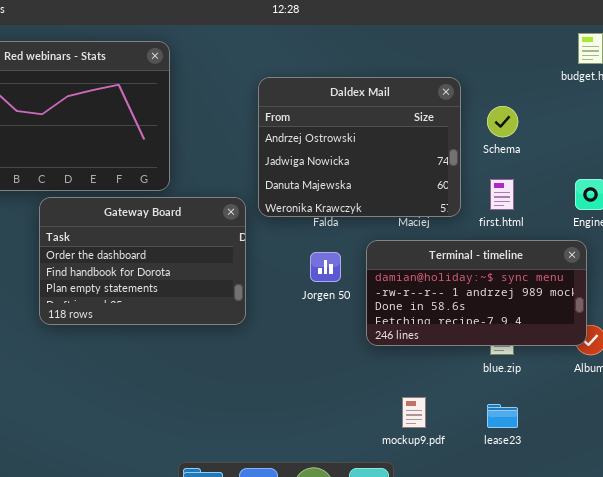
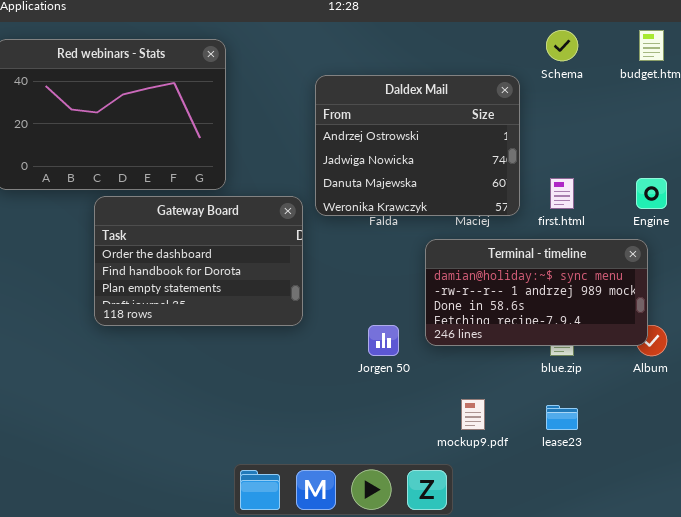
Schema: [487,106,518,137] -> [546,30,578,61], moved
Jorgen 50: [310,252,341,282] -> [368,325,399,356], moved

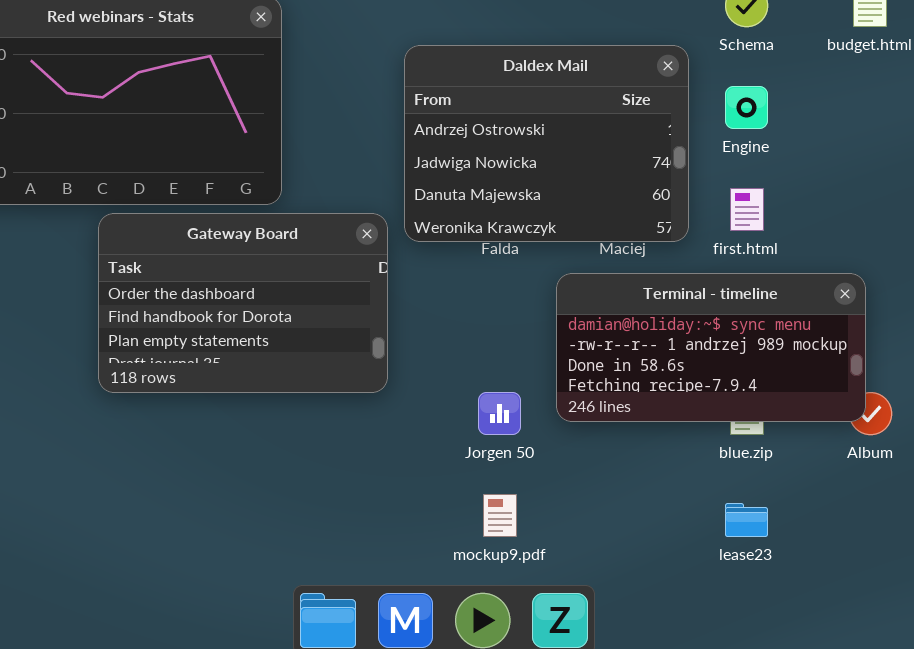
Engine: [636,178,667,209] -> [725,86,768,129], moved
mockup9.pdf: [461,399,485,430] -> [483,494,517,537], moved

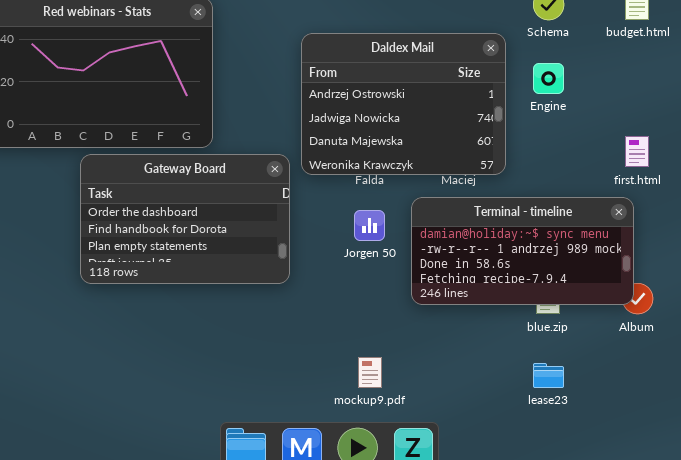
first.html: [730,188,764,231] -> [625,136,649,167], moved
Jorgen 50: [478,392,521,435] -> [354,210,385,241], moved

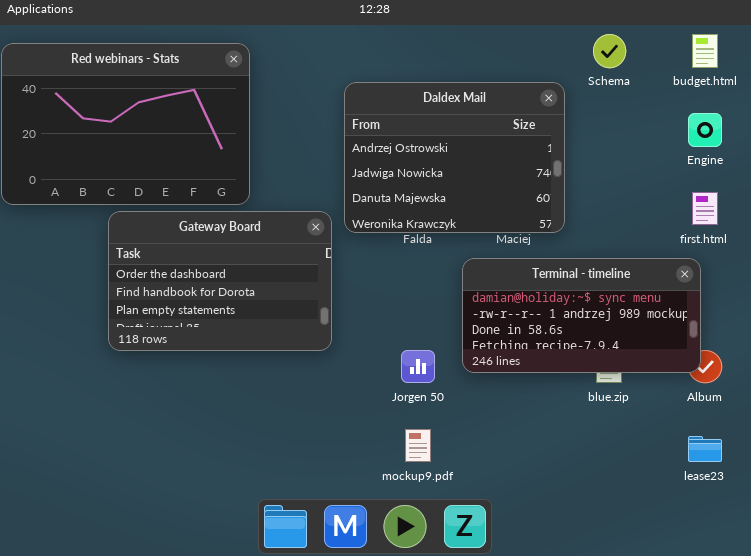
Engine: [533,63,564,94] -> [688,113,722,147], moved
Jorgen 50: [354,210,385,241] -> [401,350,435,383], moved
lease23: [533,363,564,388] -> [688,436,722,462], moved

